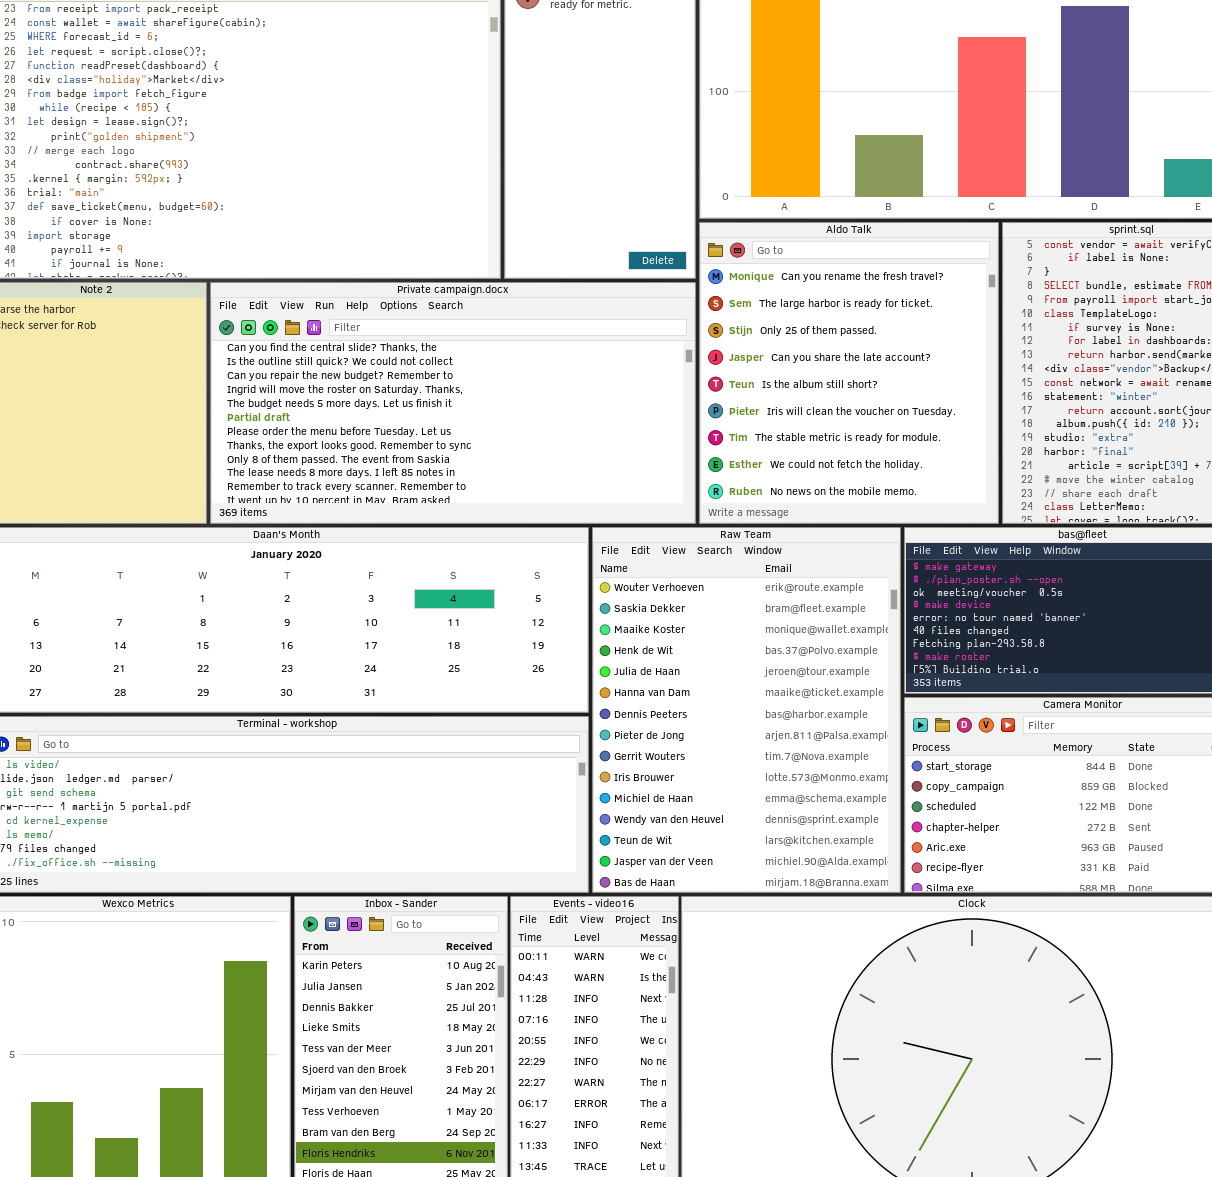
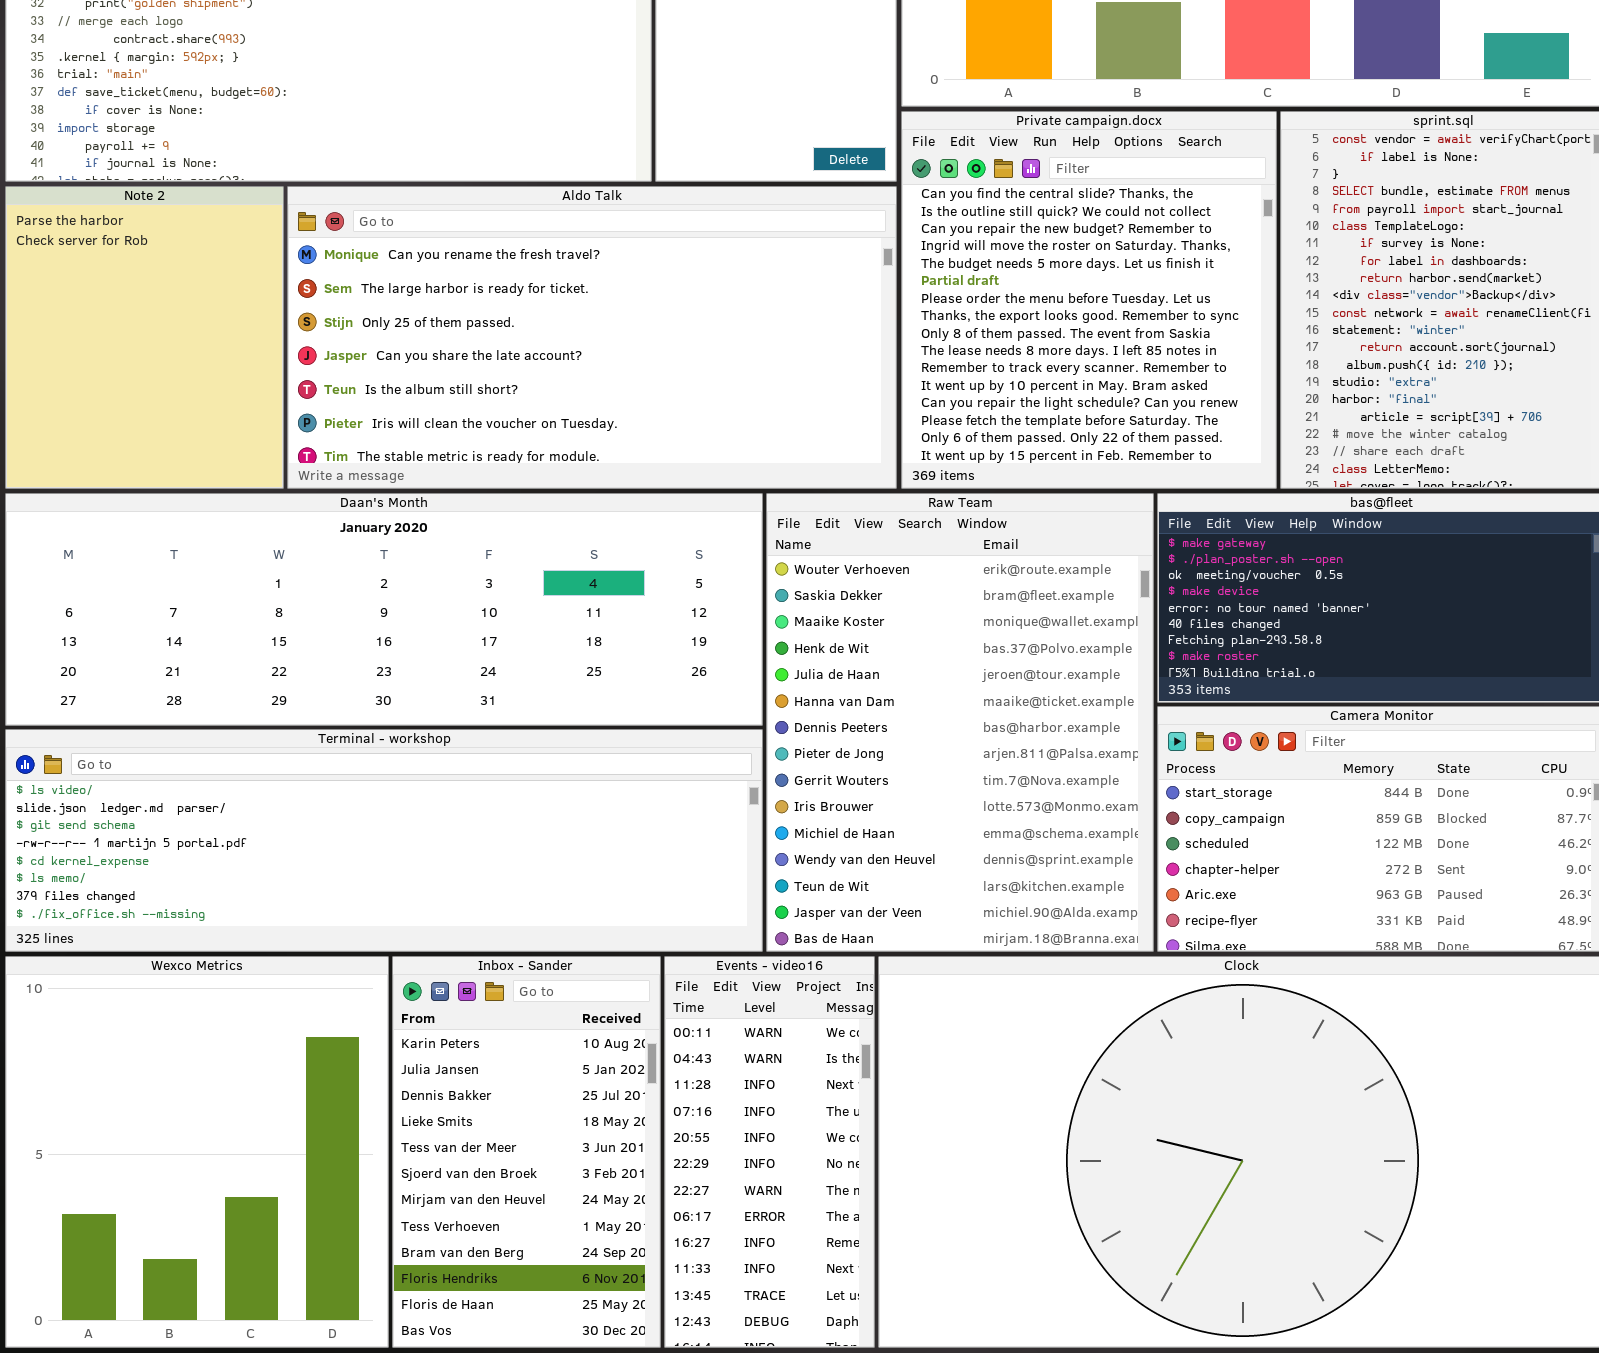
Aldo Talk: [699,222,999,524] -> [287,186,897,489], moved, resized
Private campaign.docx: [210,282,696,524] -> [901,111,1277,489], moved, resized

